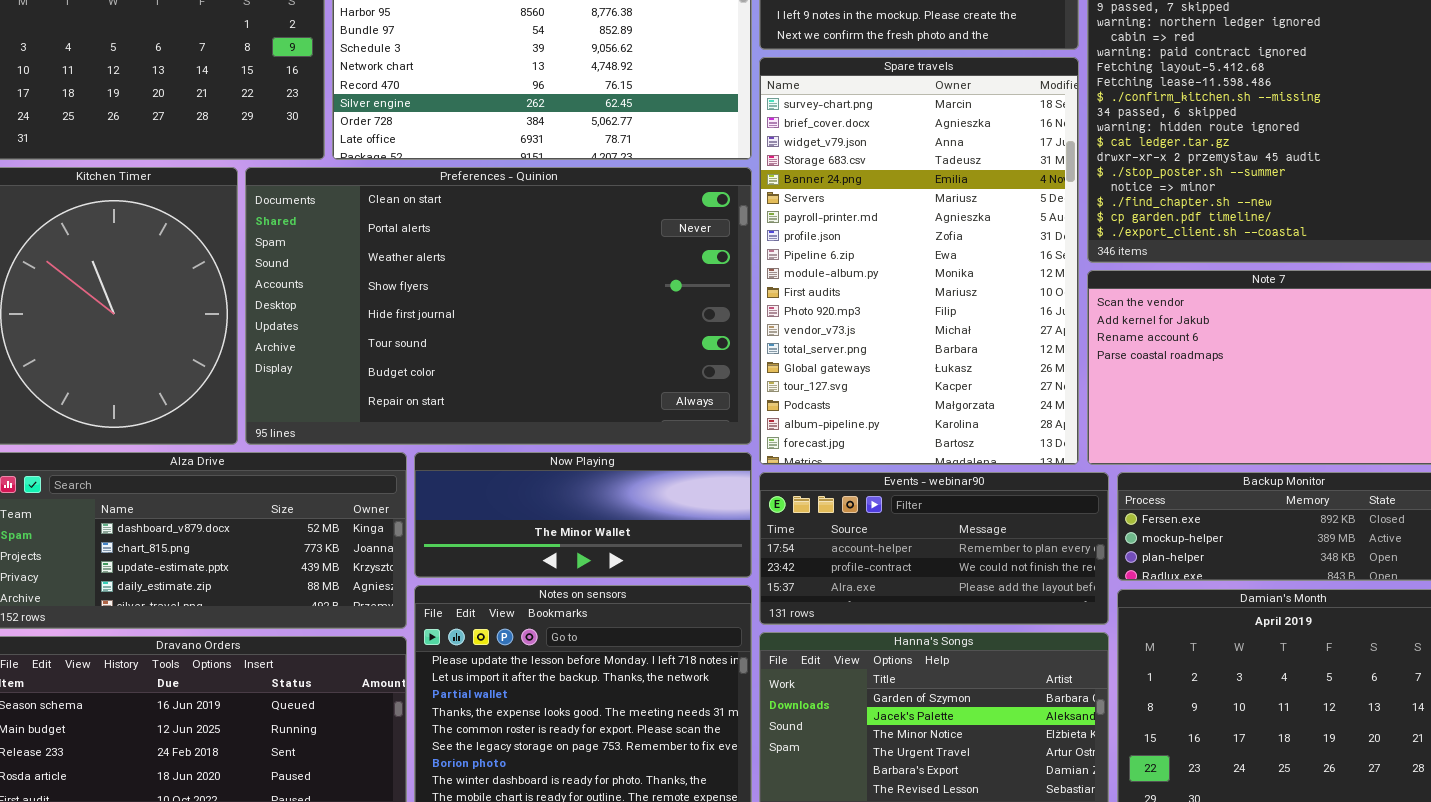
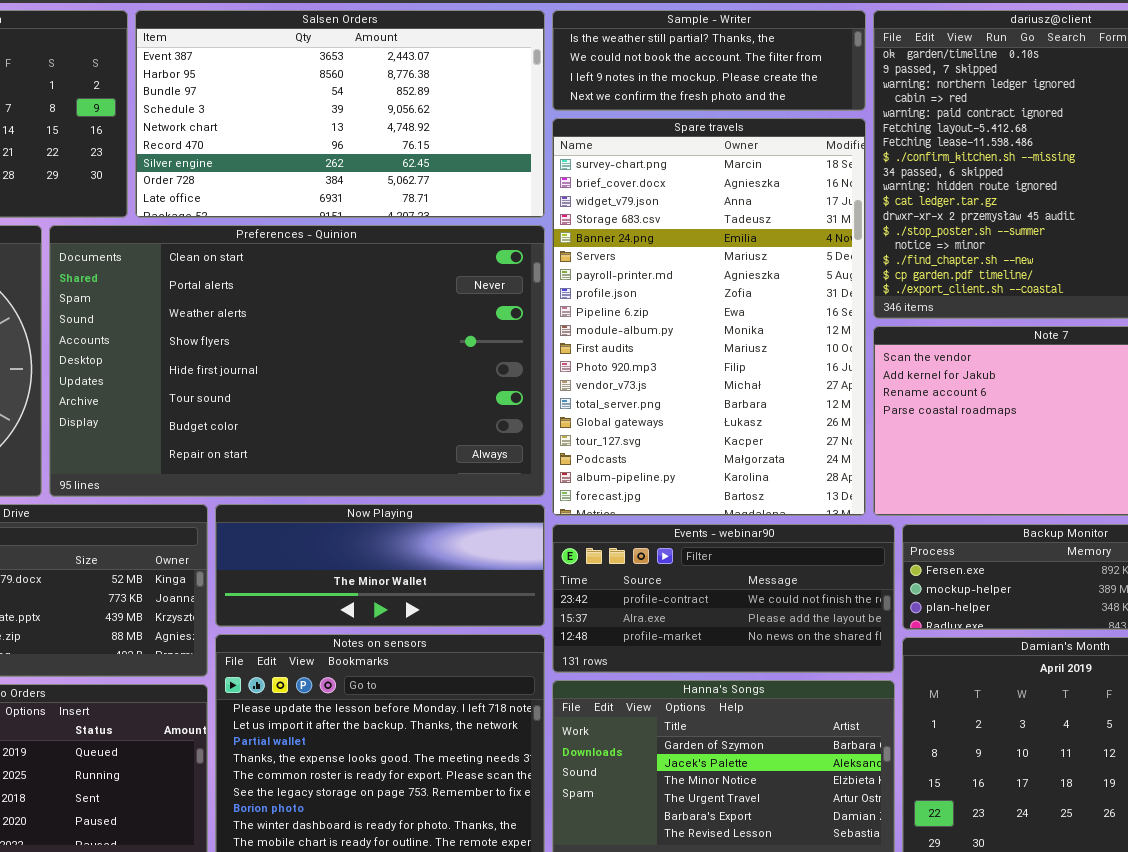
Events - webinar90: [759,472,1109,625] -> [552,524,895,673], scrolled down 1 row

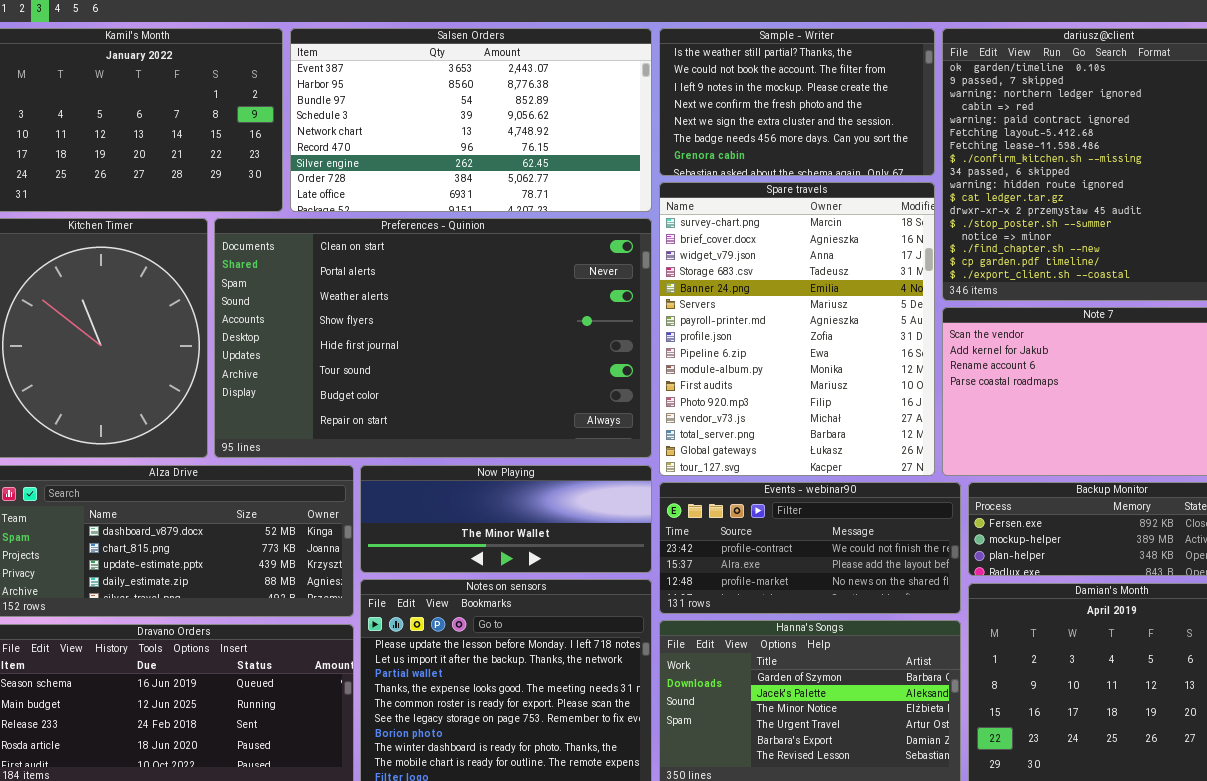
Sample - Writer: [552,10,866,111] -> [659,28,935,176], resized
Spare travels: [552,118,866,516] -> [659,182,935,476], resized

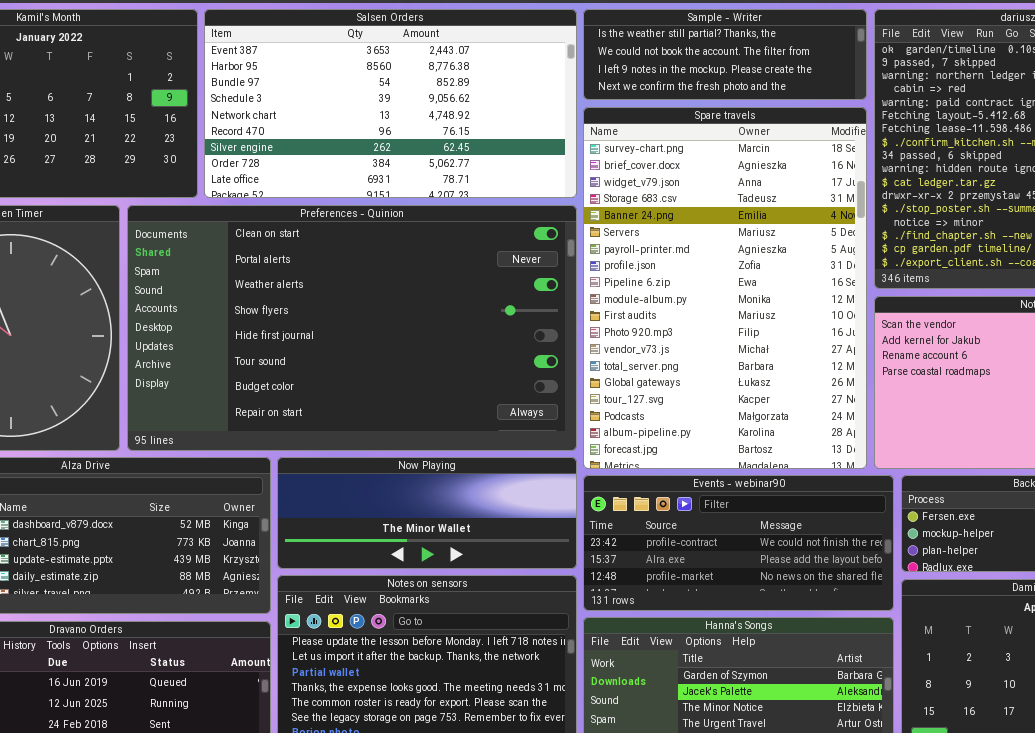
Sample - Writer: [659,28,935,176] -> [583,9,867,100], resized
Spare travels: [659,182,935,476] -> [583,107,867,469], resized

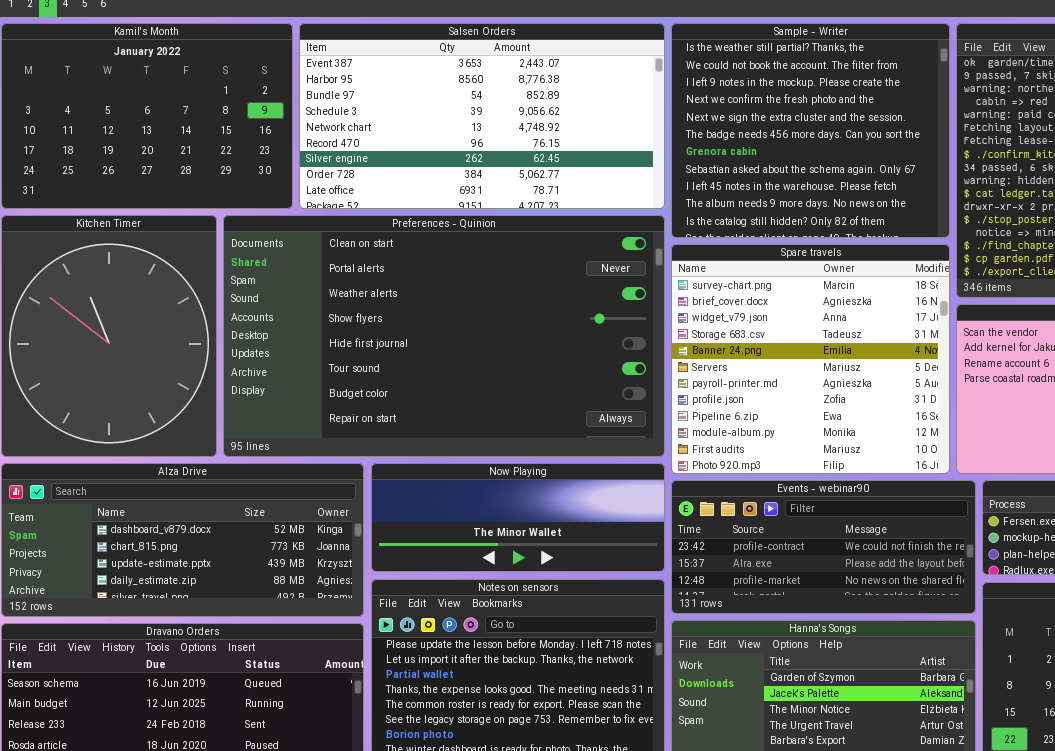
Sample - Writer: [583,9,867,100] -> [671,23,950,238], resized
Spare travels: [583,107,867,469] -> [671,244,950,474], resized

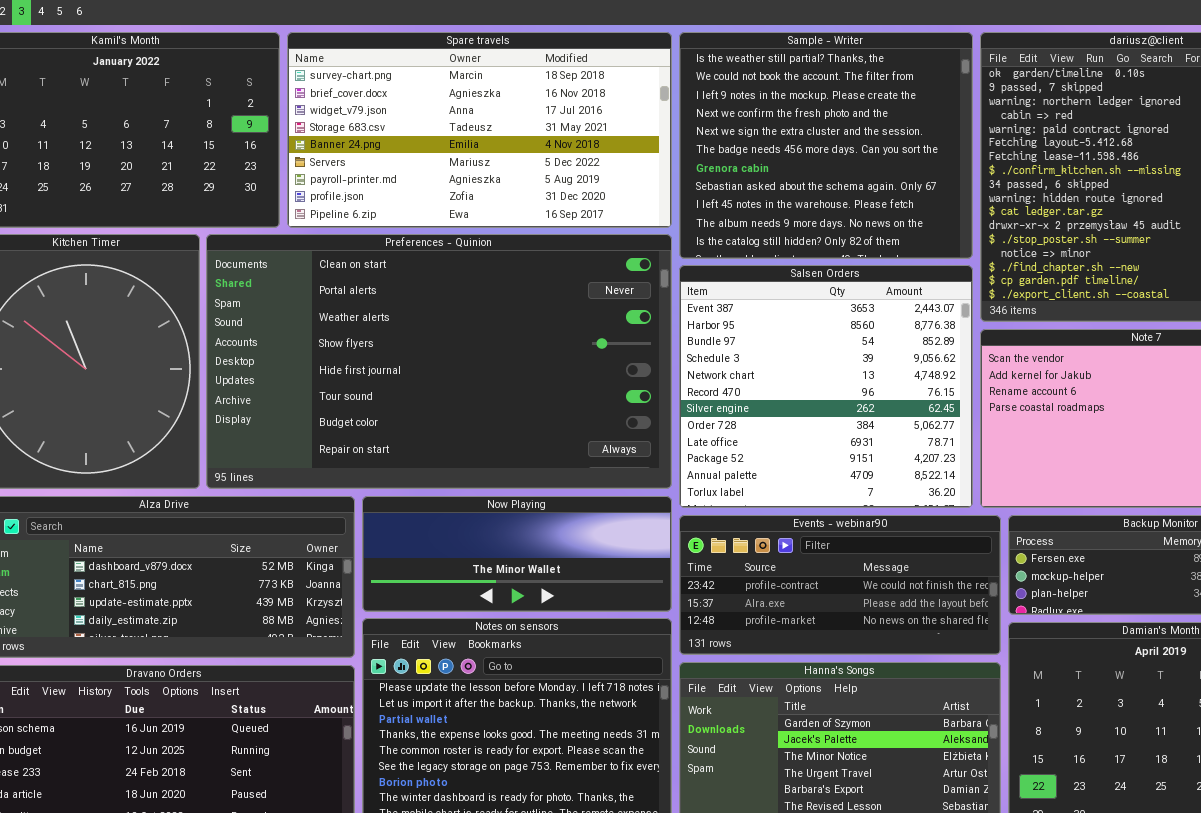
Salsen Orders: [299,23,665,209] -> [679,265,973,508], moved, resized
Spare travels: [671,244,950,474] -> [287,32,672,228], moved, resized

